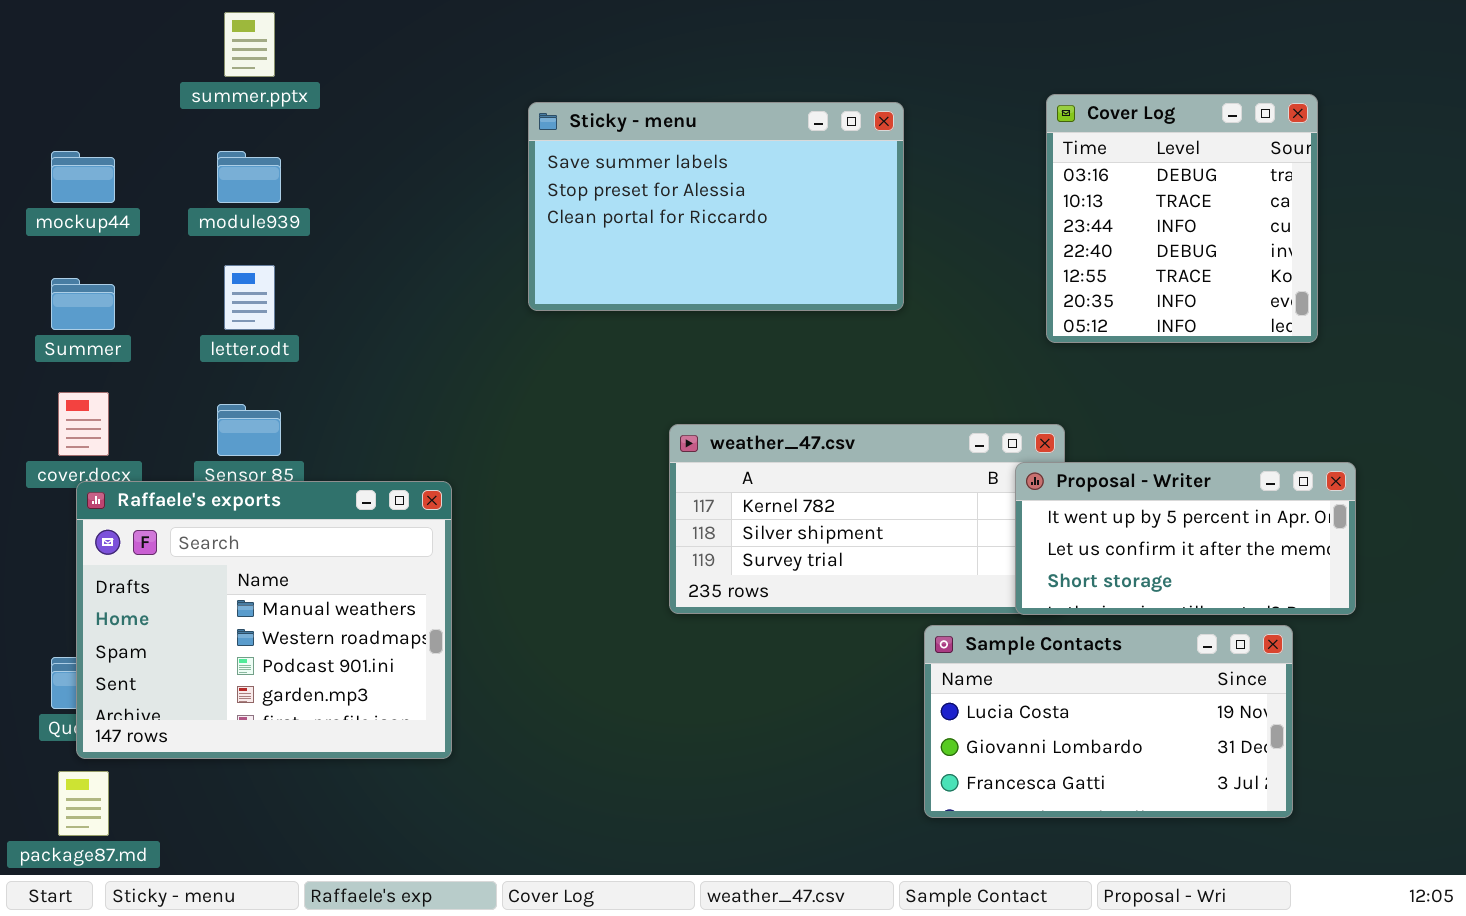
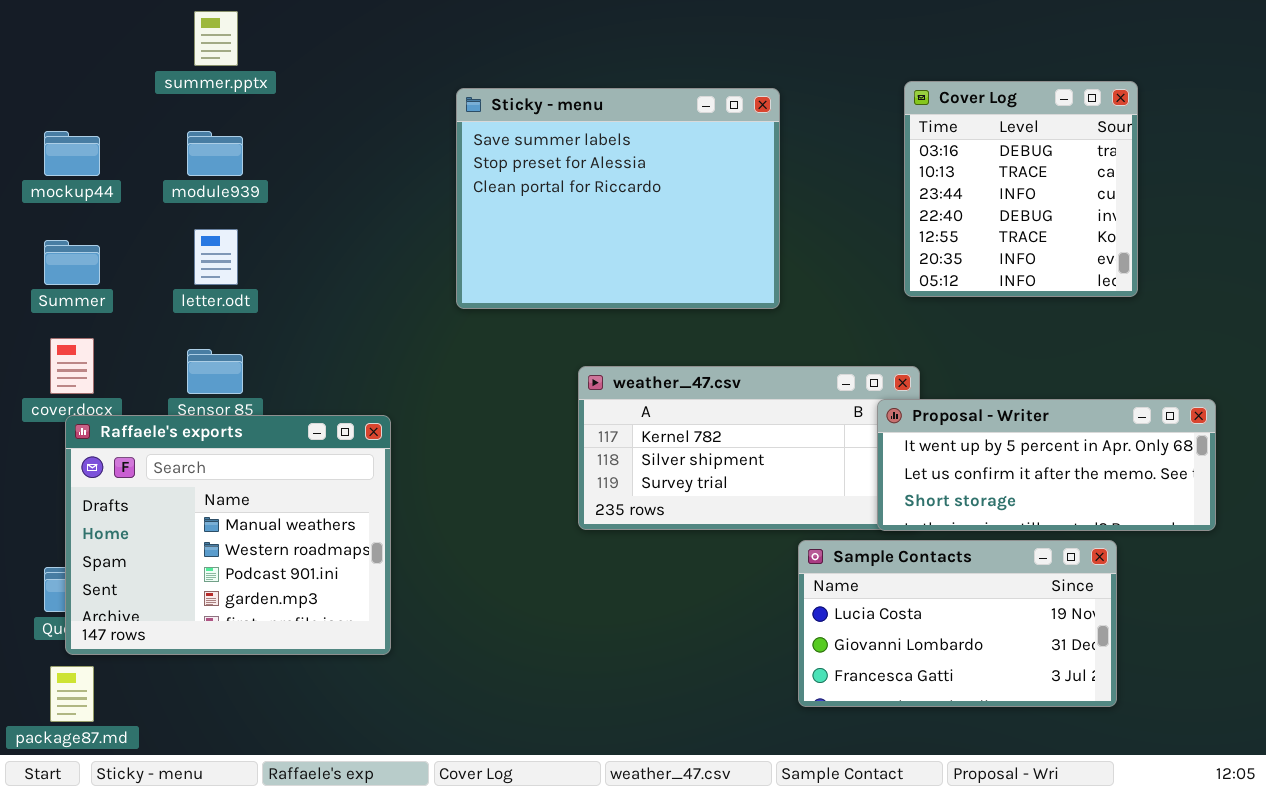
Sticky - menu: [528,102,904,311] -> [456,88,780,309], resized
Proposal - Writer: [1015,462,1356,615] -> [877,399,1216,531], resized

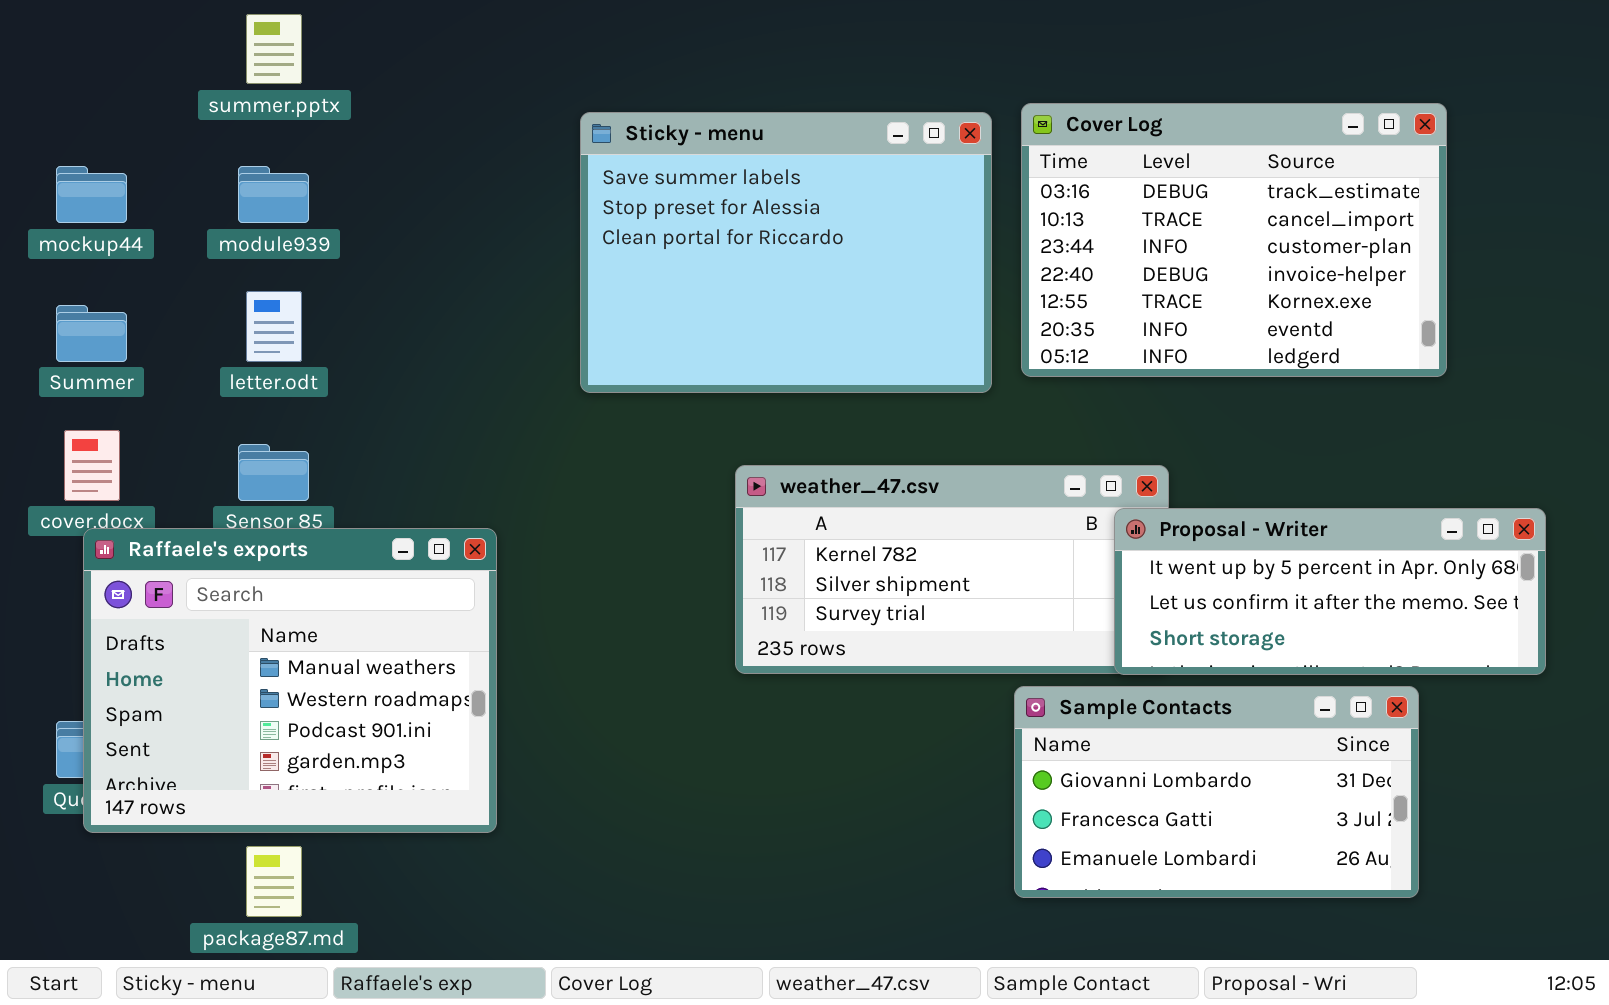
Cover Log: [904,81,1138,297] -> [1021,103,1447,377], resized
Sample Contacts: [798,540,1117,707] -> [1014,686,1419,898], scrolled down 1 row
package87.md: [50,666,94,722] -> [246,846,302,917], moved

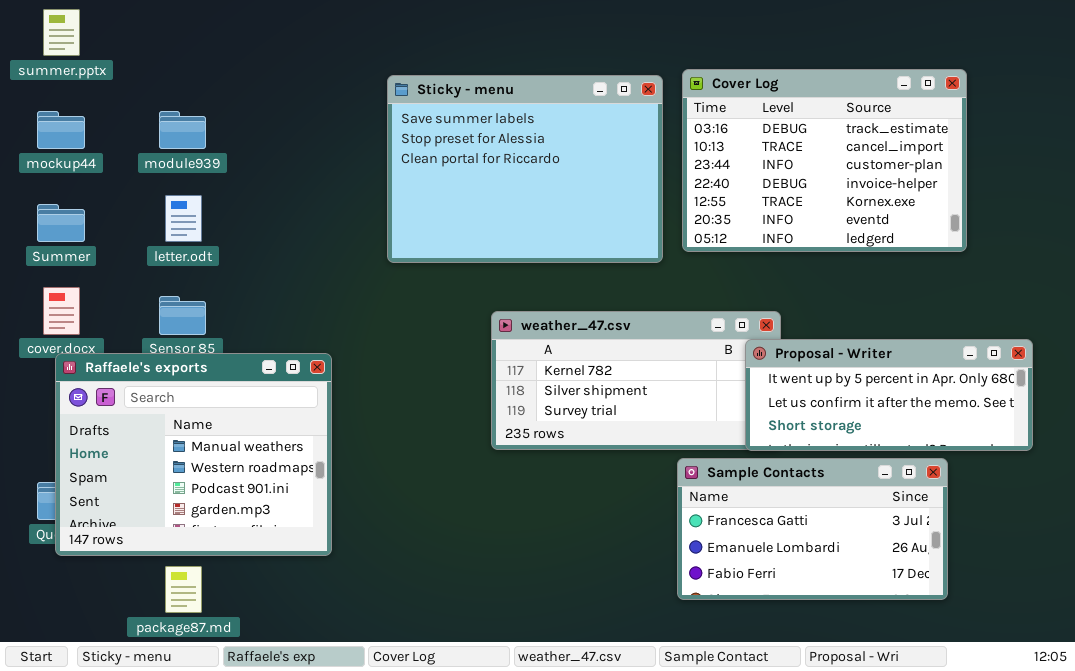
summer.pptx: [246,14,302,84] -> [43,9,80,56], moved
Sample Contacts: [1014,686,1419,898] -> [677,458,948,600], scrolled down 1 row

